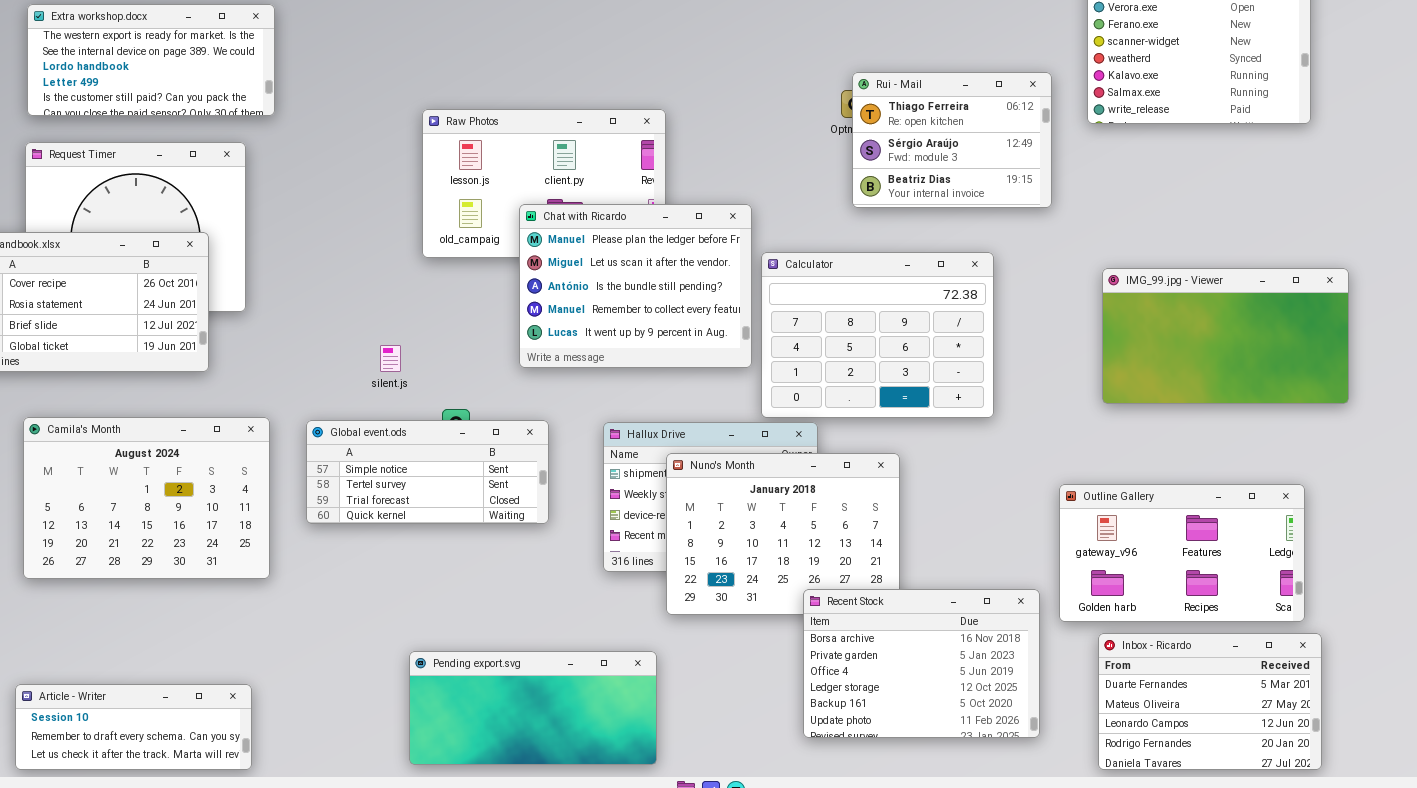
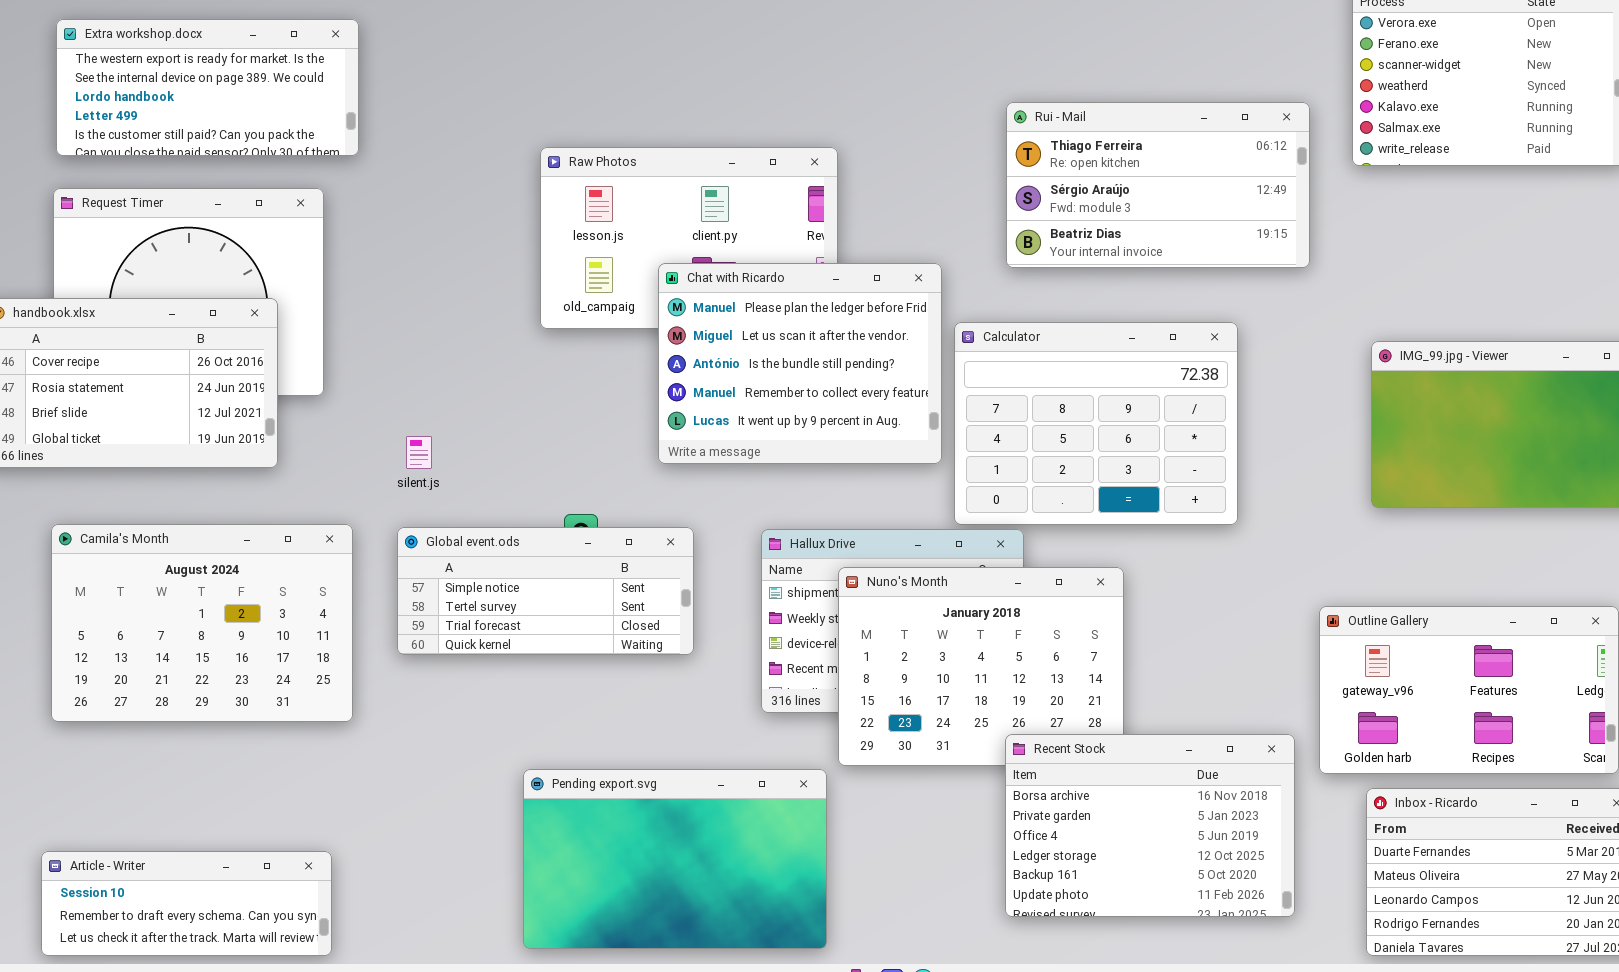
Rui - Mail: [852,72,1052,208] -> [1006,102,1310,268], resized
silent.js: [380,345,401,372] -> [406,436,432,469], moved
Pending export.svg: [409,651,657,765] -> [523,769,827,949], resized

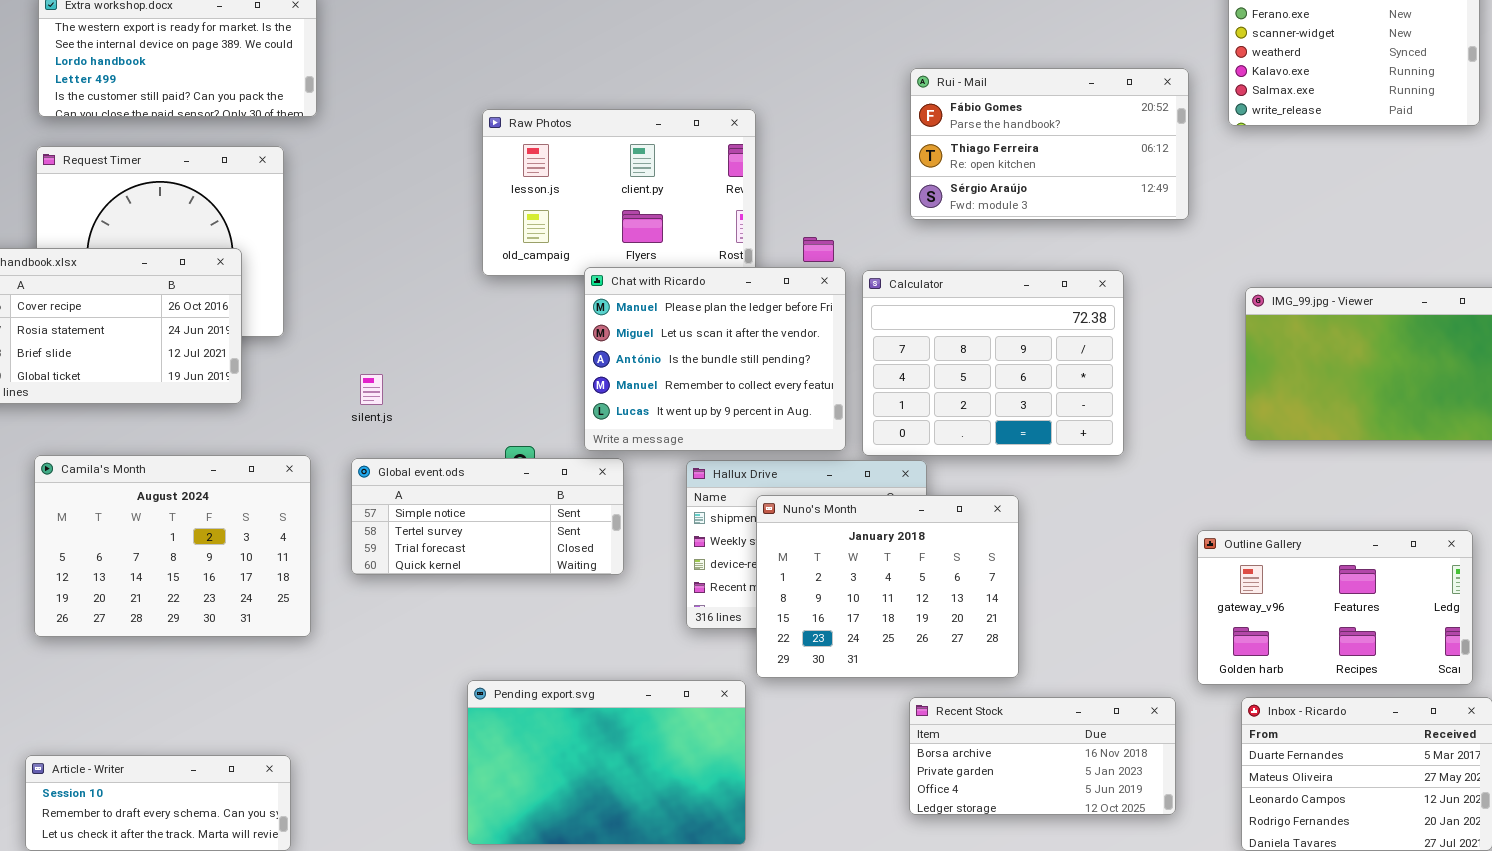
Rui - Mail: [1006,102,1310,268] -> [910,68,1189,220], scrolled up 1 row
Chat with Ricardo: [658,263,942,464] -> [584,267,846,451], moved
Recent Stock: [1005,734,1295,917] -> [909,697,1176,815], resized

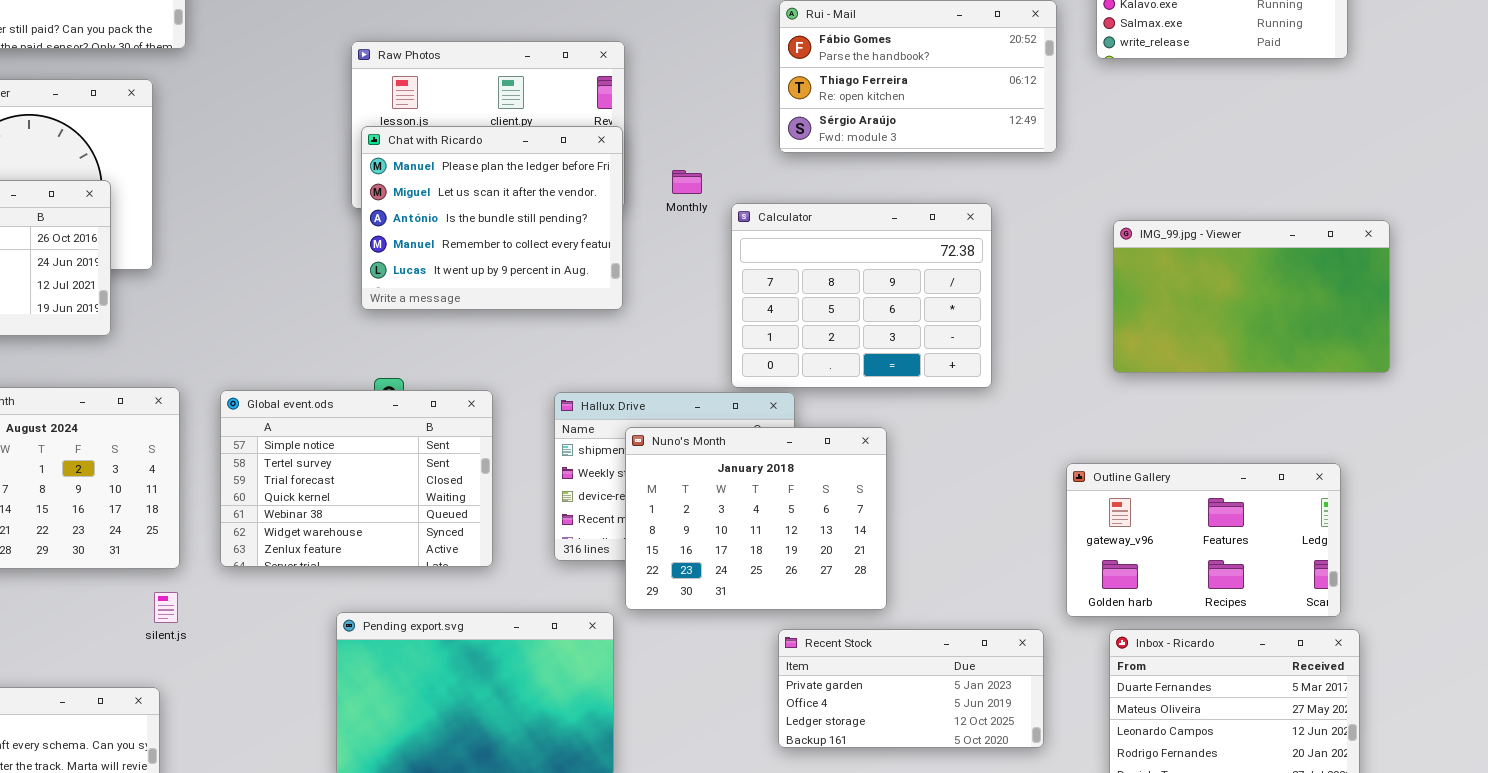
Chat with Ricardo: [584,267,846,451] -> [361,126,623,310], moved
silent.js: [360,374,383,405] -> [154,592,178,623], moved
Global event.ods: [351,458,624,575] -> [220,390,493,567], resized
Recent Stock: [909,697,1176,815] -> [778,629,1044,748], scrolled down 1 row

